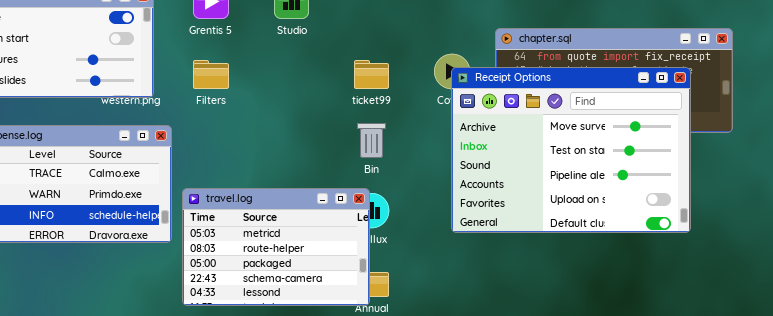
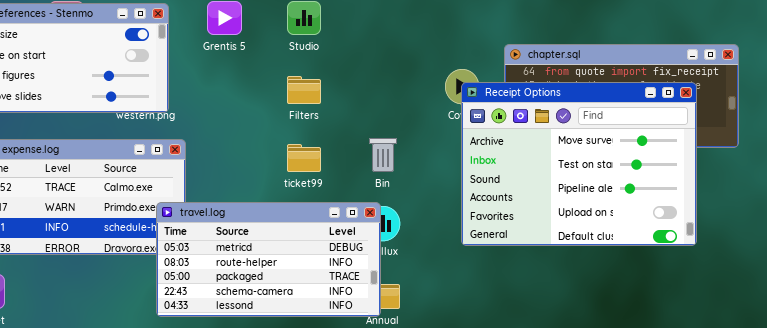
Filters: [193,60,229,89] -> [287,76,321,104], moved
ticket99: [354,60,389,89] -> [287,144,321,172], moved
travel.log: [182,188,370,306] -> [156,202,381,317], resized

